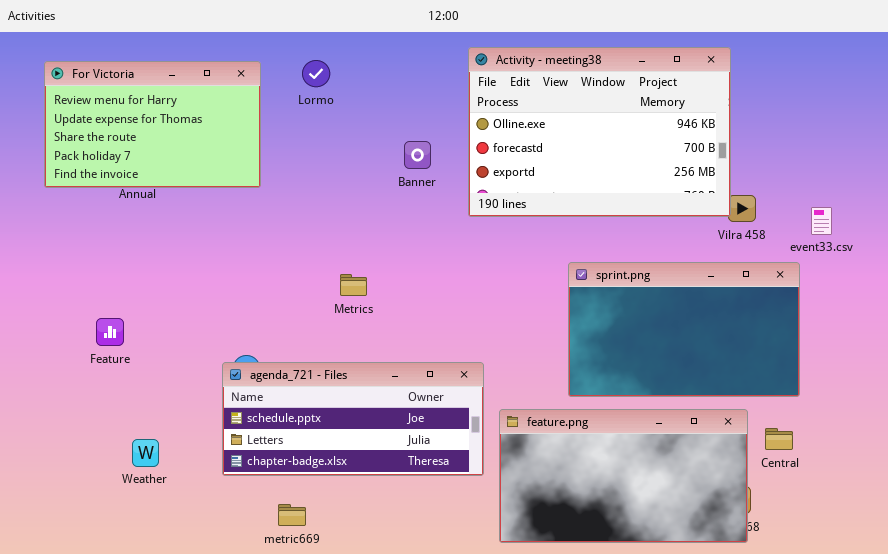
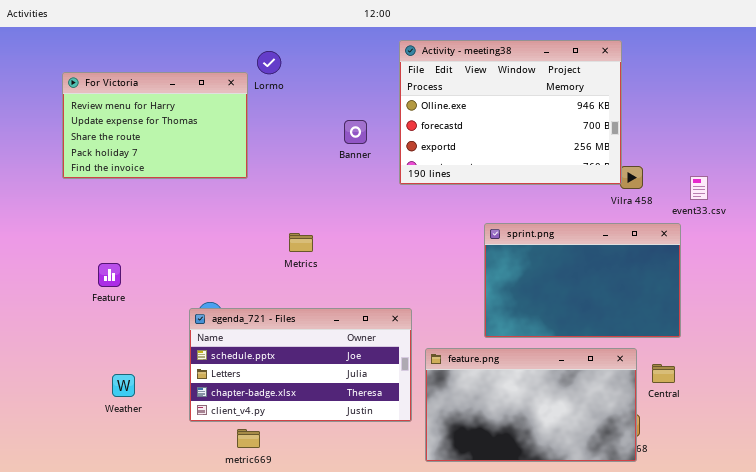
For Victoria: [44,61,261,188] -> [62,72,248,179], moved
Feature: [96,318,124,346] -> [98,263,121,287], moved
agenda_721 - Files: [222,362,484,476] -> [189,308,412,422], resized

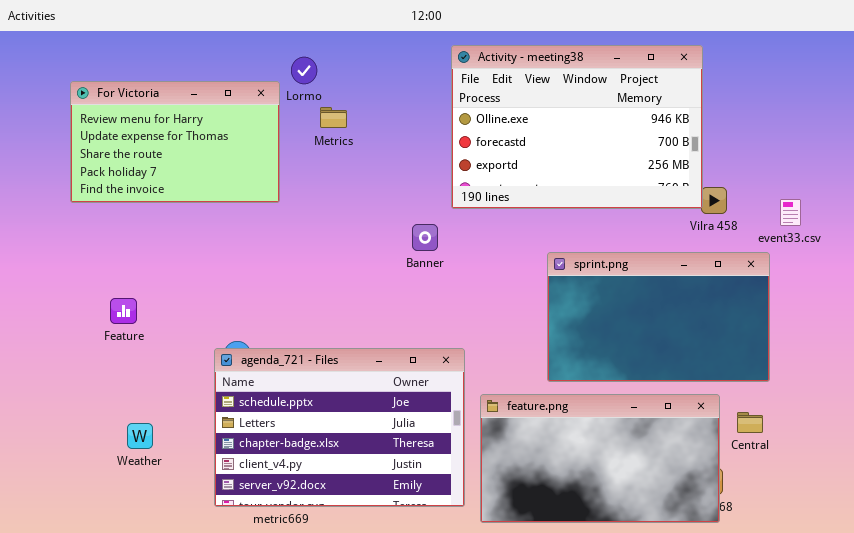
Banner: [344,120,367,144] -> [412,224,438,251], moved
Metrics: [289,233,313,252] -> [320,107,347,128], moved
agenda_721 - Files: [189,308,412,422] -> [214,348,465,507], resized

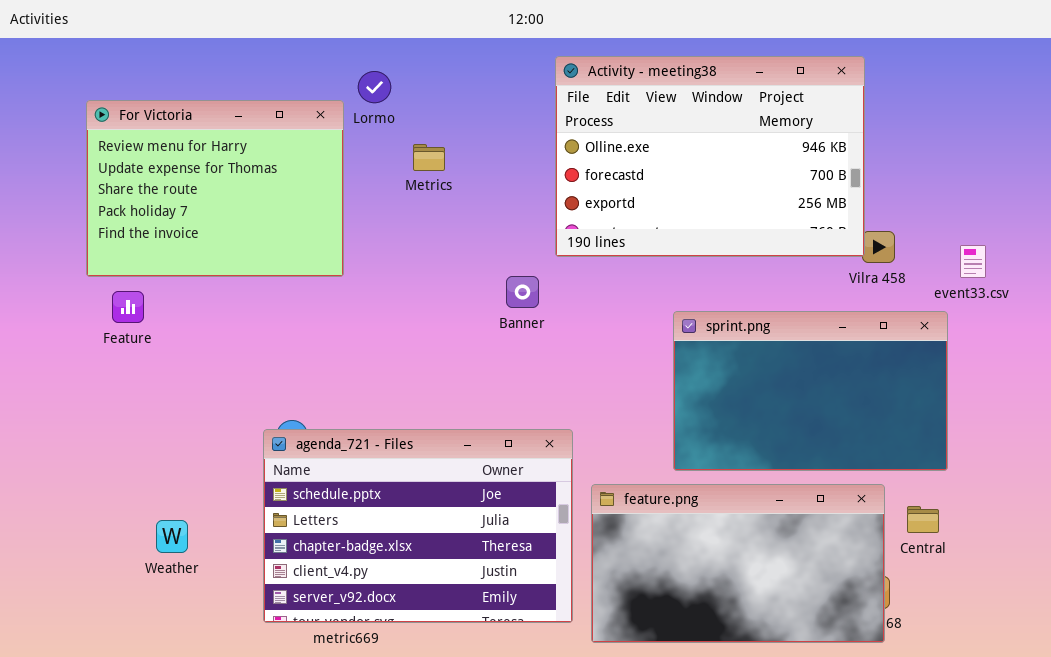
For Victoria: [70,81,280,203] -> [86,100,344,277], resized
Metrics: [320,107,347,128] -> [413,144,445,171], moved
Feature: [110,298,137,324] -> [112,291,144,323], moved

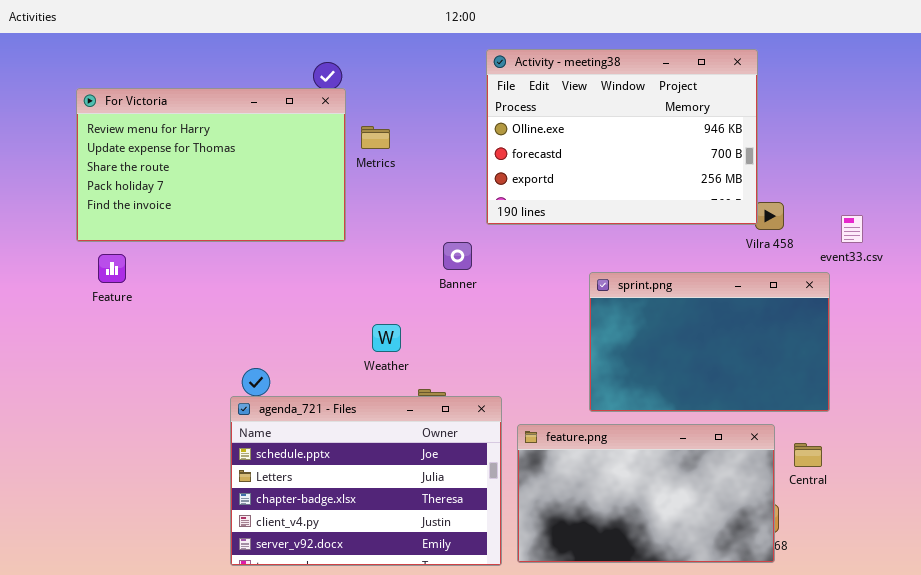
For Victoria: [86,100,344,277] -> [76,88,346,242], resized
agenda_721 - Files: [263,429,573,623] -> [230,396,502,566], moved
Weather: [156,520,188,553] -> [372,324,401,352], moved

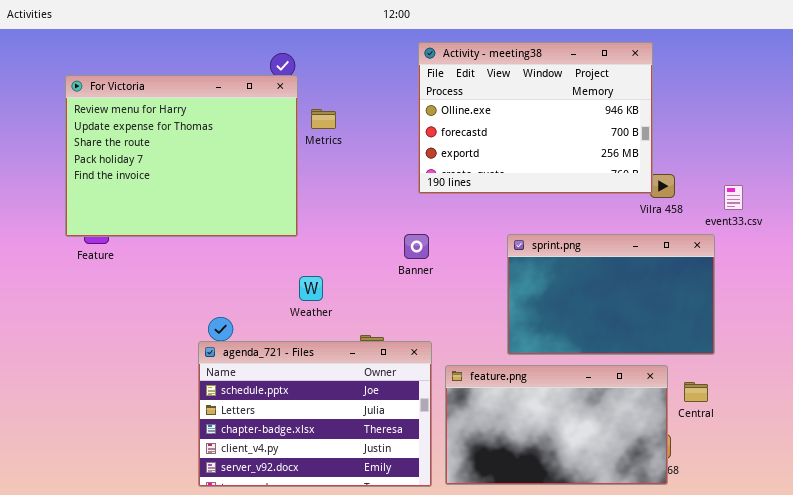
For Victoria: [76,88,346,242] -> [65,75,298,237], resized
Banner: [443,242,472,270] -> [404,234,429,259], moved
Weather: [372,324,401,352] -> [299,276,323,301], moved

